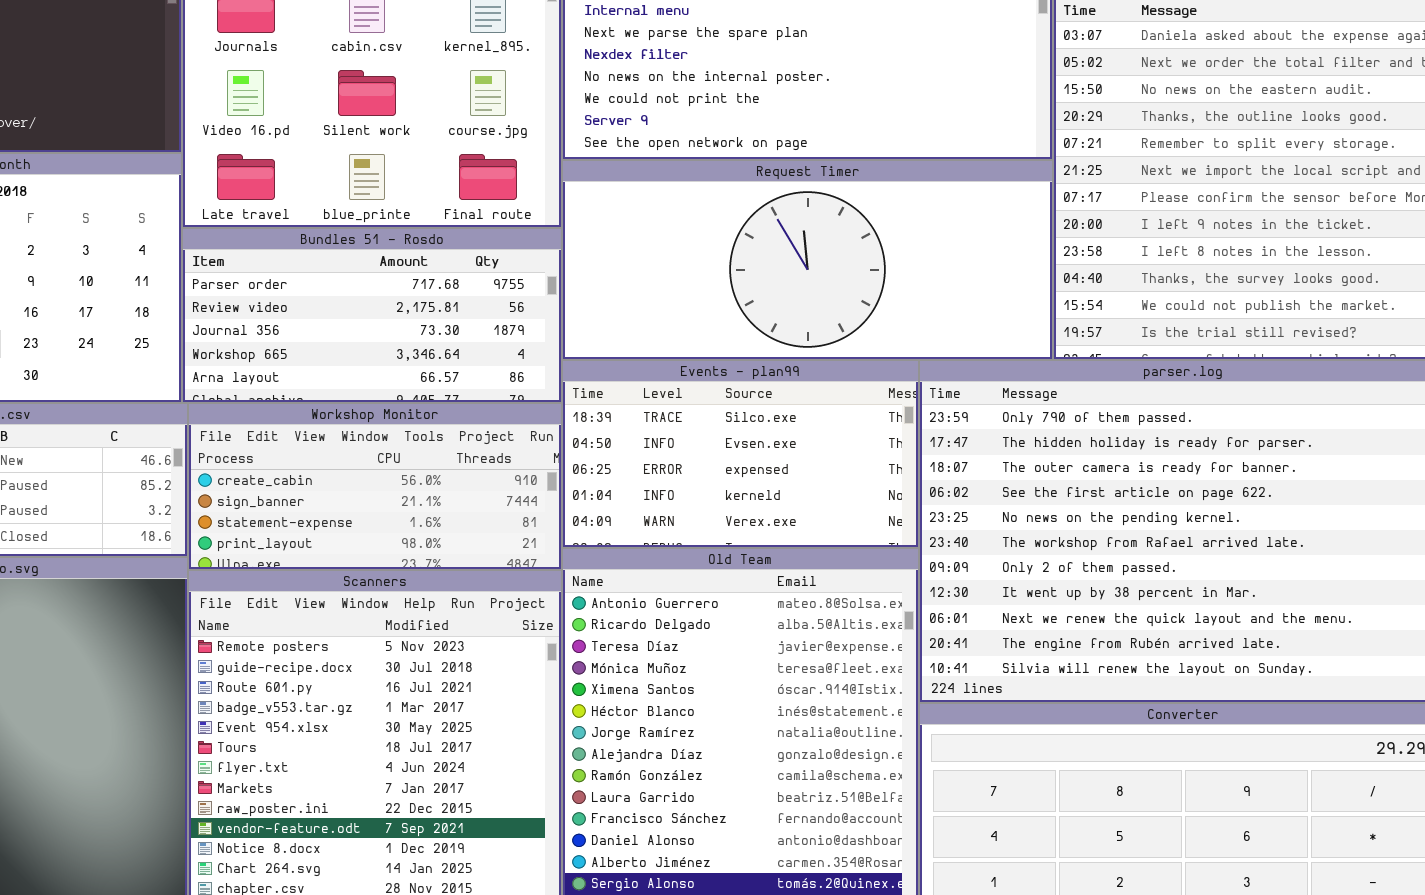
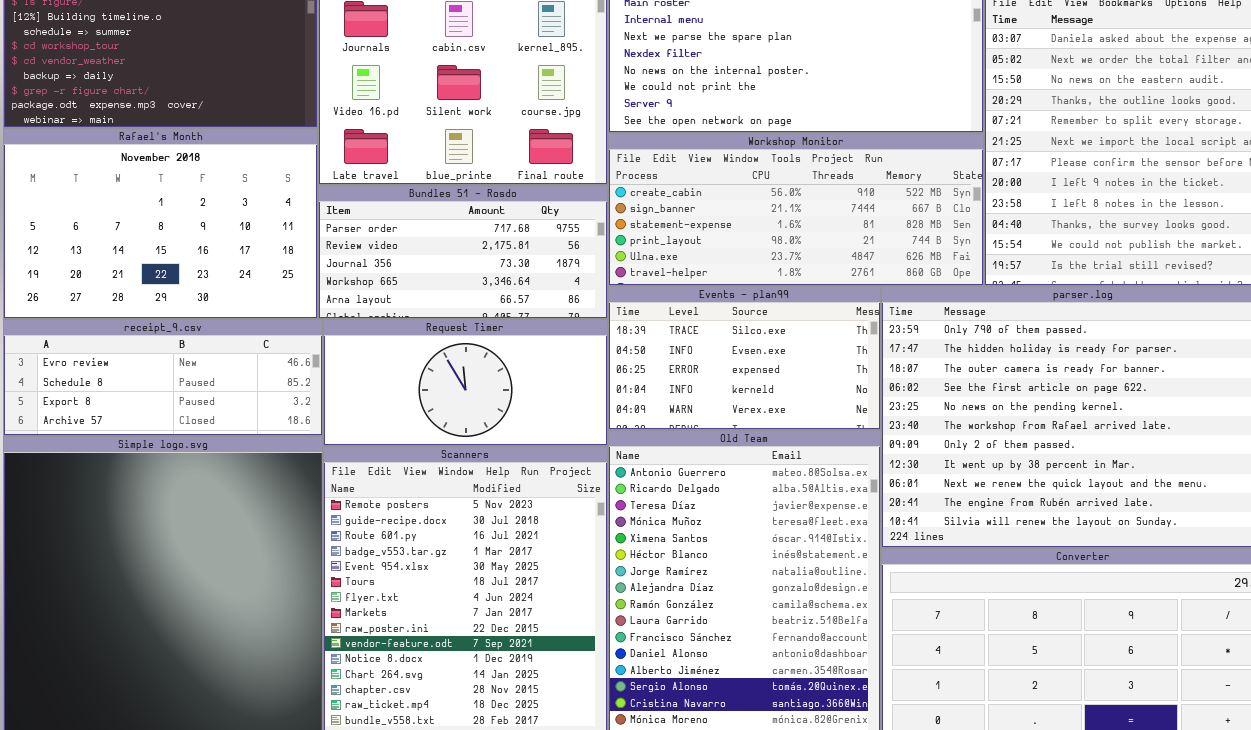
Request Timer: [562,160,1053,360] -> [323,319,608,446], moved, resized
Workshop Monitor: [188,403,562,570] -> [608,133,984,286], moved, resized

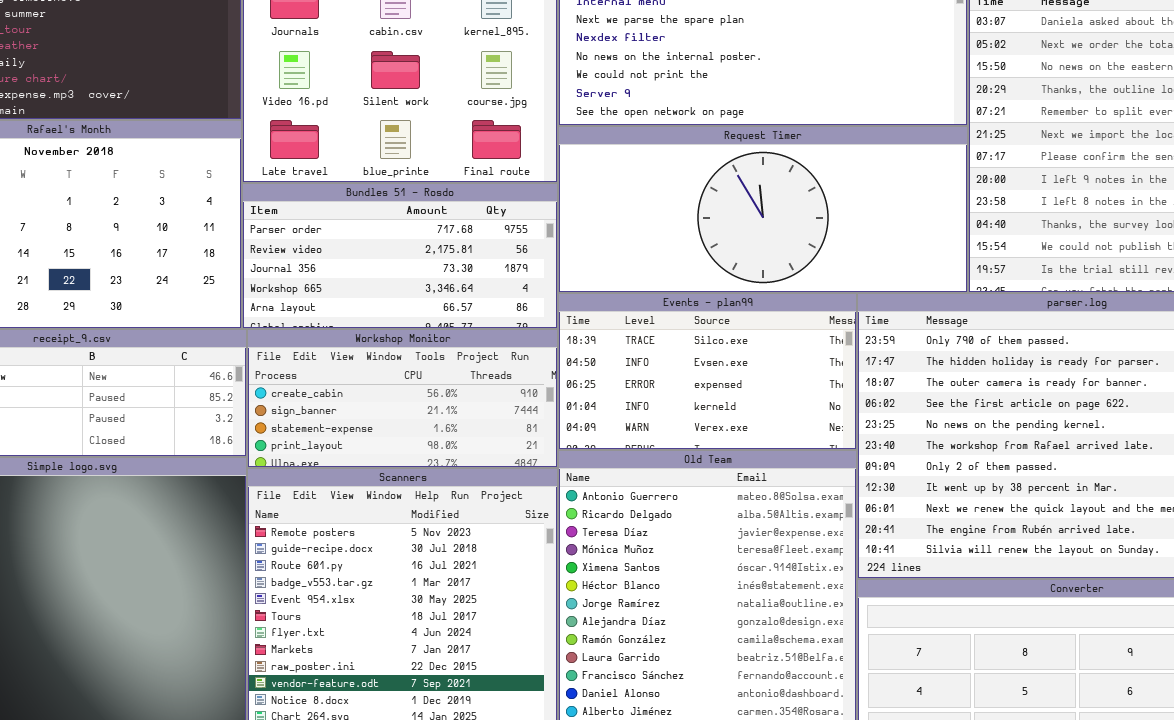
Workshop Monitor: [608,133,984,286] -> [247,329,558,468], moved, resized
Request Timer: [323,319,608,446] -> [558,126,968,293], moved, resized

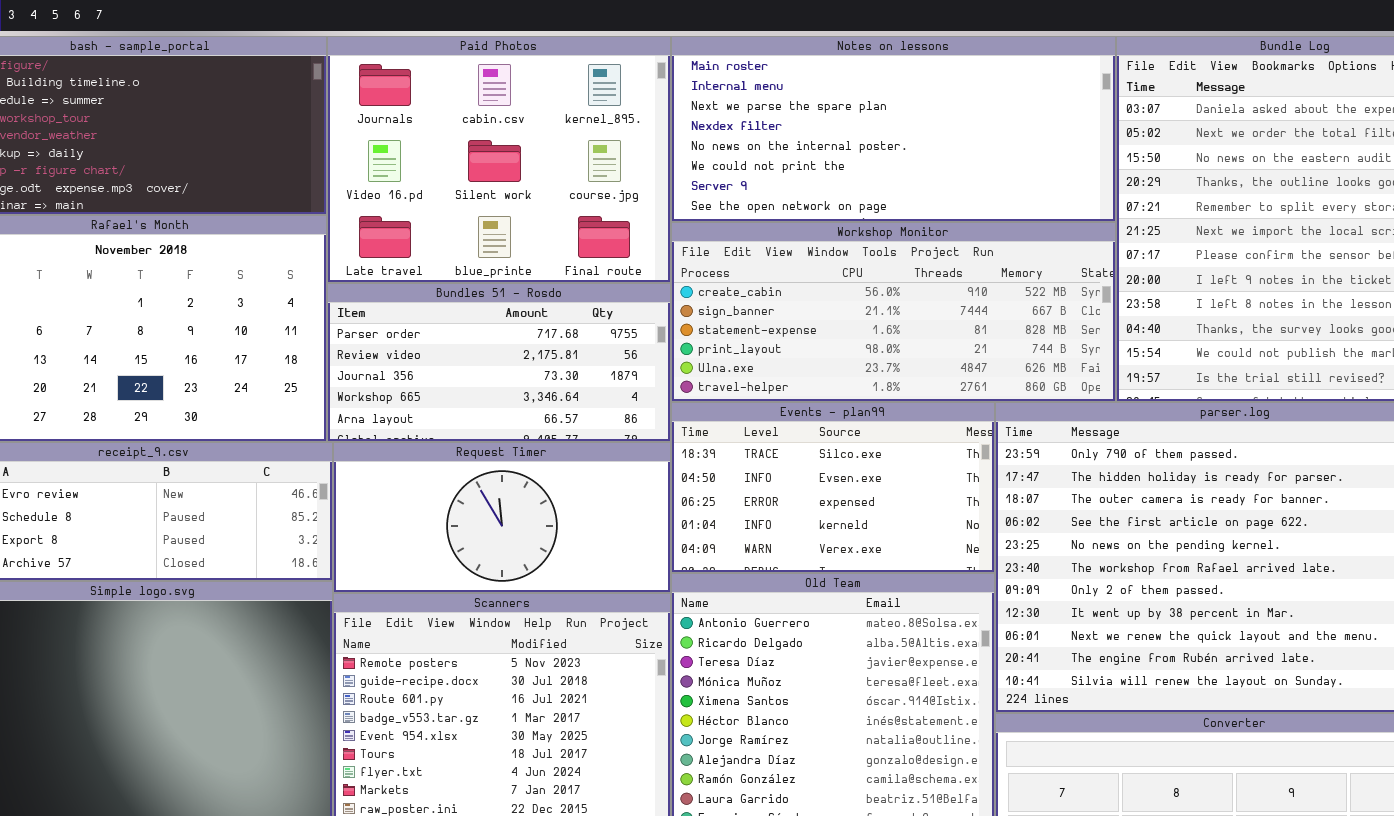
Request Timer: [558,126,968,293] -> [333,442,671,593], moved, resized
Workshop Monitor: [247,329,558,468] -> [671,222,1116,402], moved, resized

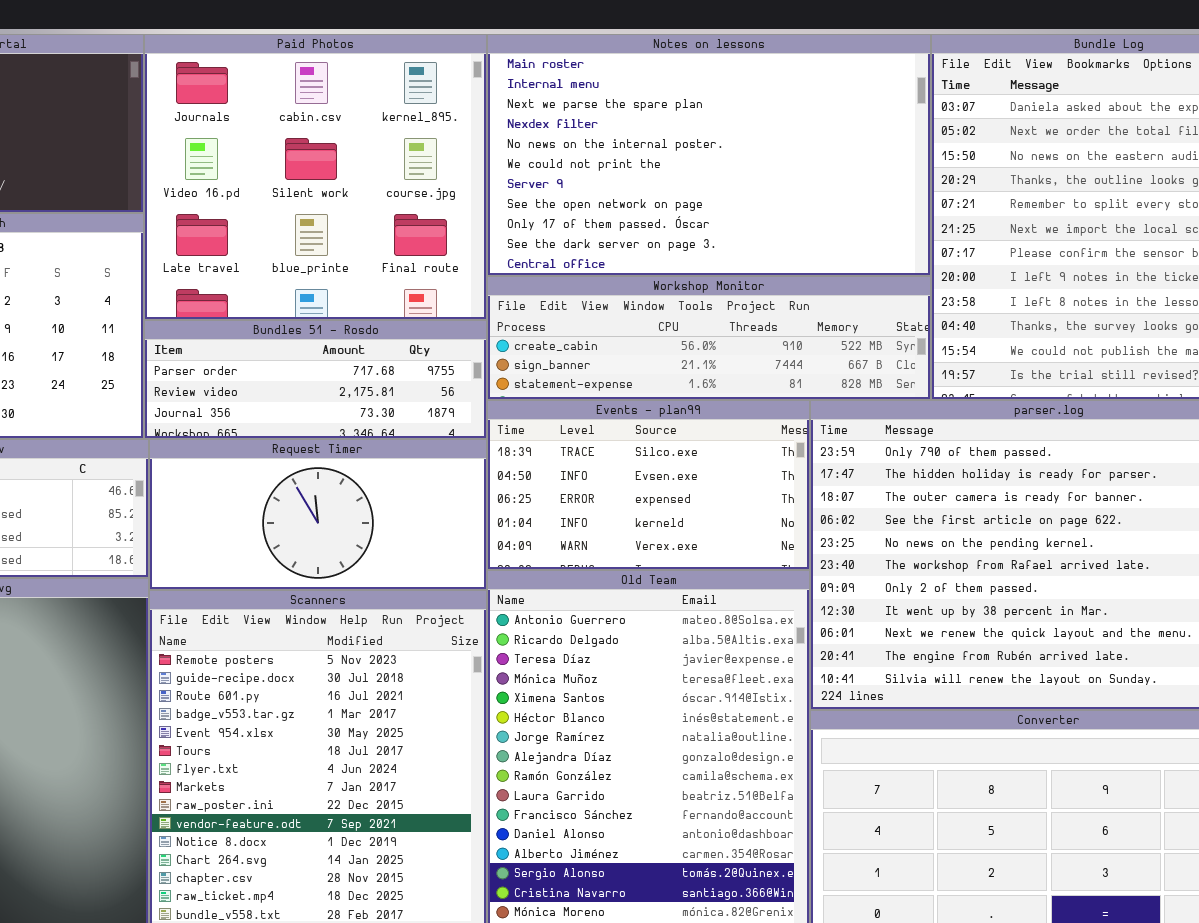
Paid Photos: [327,36,671,283] -> [144,34,487,320], resized
Notes on lessons: [671,36,1116,222] -> [487,34,931,276], resized
Workshop Monitor: [671,222,1116,402] -> [487,276,931,400], resized
Bundles 51 - Rosdo: [327,283,671,442] -> [144,320,487,439], resized

